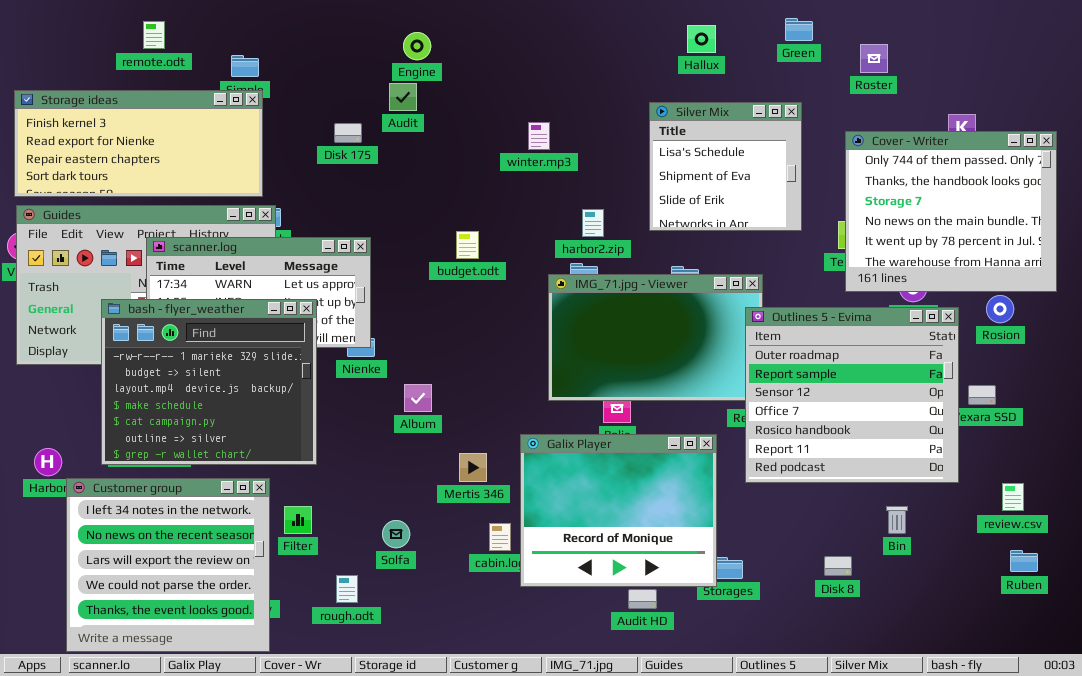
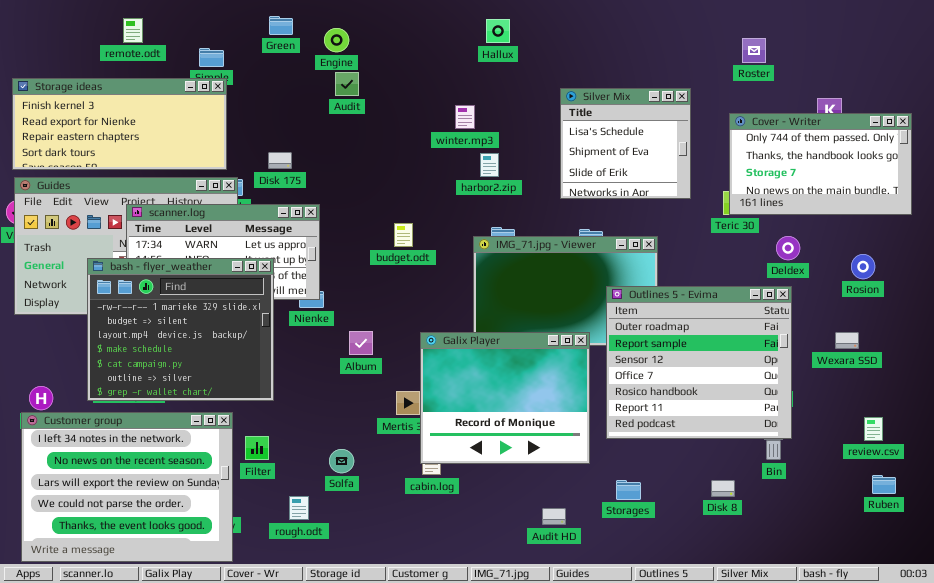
Green: [785,18,813,41] -> [269,16,293,35], moved
Hallux: [687,25,716,53] -> [486,19,510,43], moved
Engine: [403,32,431,60] -> [324,28,349,52], moved
Disk 175: [334,123,362,143] -> [268,152,292,169], moved
Cover - Writer: [845,131,1057,292] -> [729,113,912,215], resized
harbor2.zip: [582,209,604,237] -> [480,153,499,177], moved
budget.odt: [456,231,479,259] -> [394,223,413,247], moved
Outlines 5 - Evima: [745,307,959,483] -> [606,286,792,439], moved
Galix Player: [520,434,717,587] -> [420,332,590,464], moved
Customer group: [66,478,270,652] -> [21,412,233,562], resized

